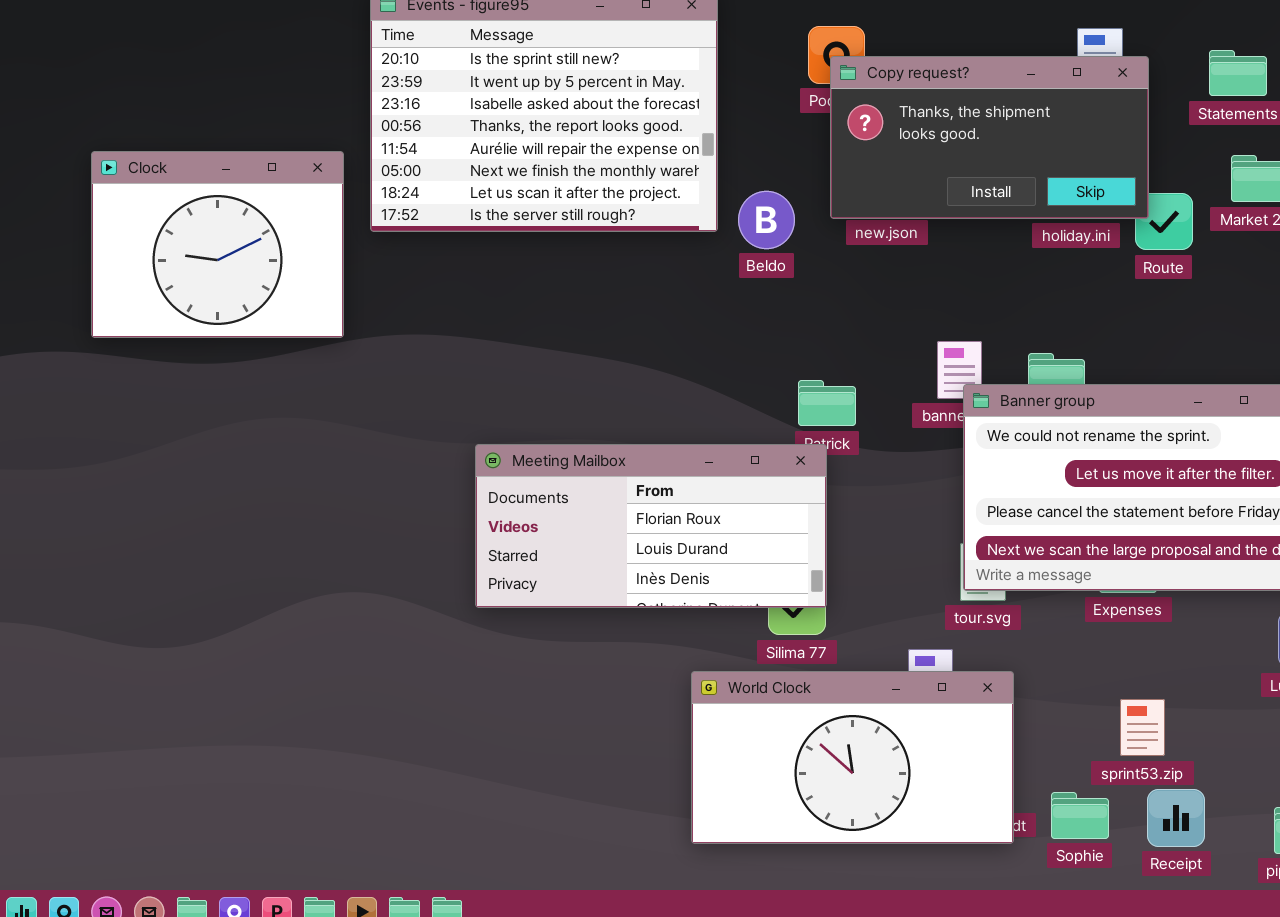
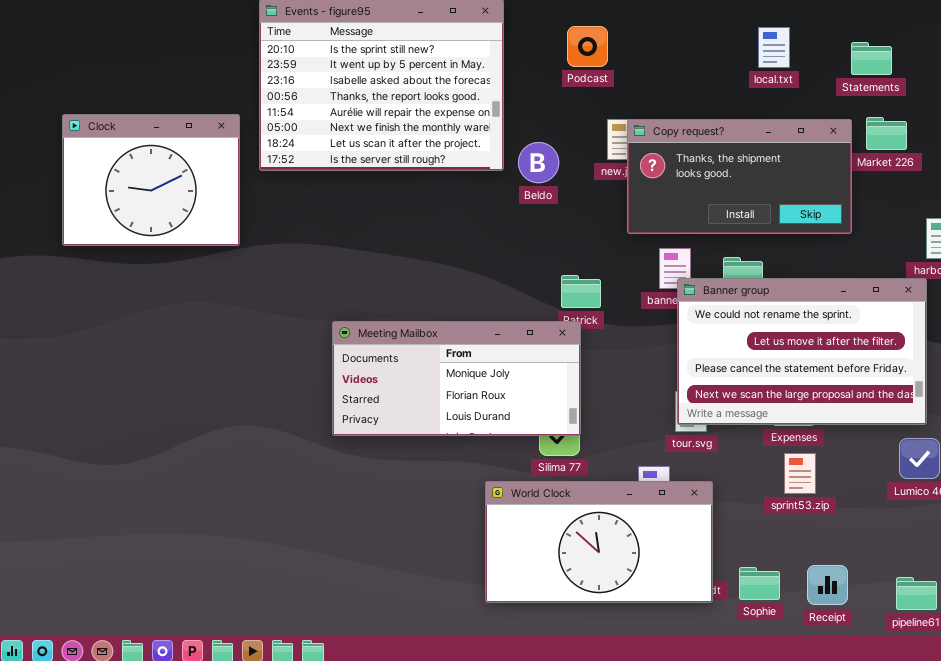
Copy request?: [830,56,1149,219] -> [627,119,852,234], moved
Meeting Mailbox: [475,444,827,608] -> [332,321,581,436], scrolled up 1 row
sprint53.zip: [1120,699,1165,756] -> [784,453,816,494], moved

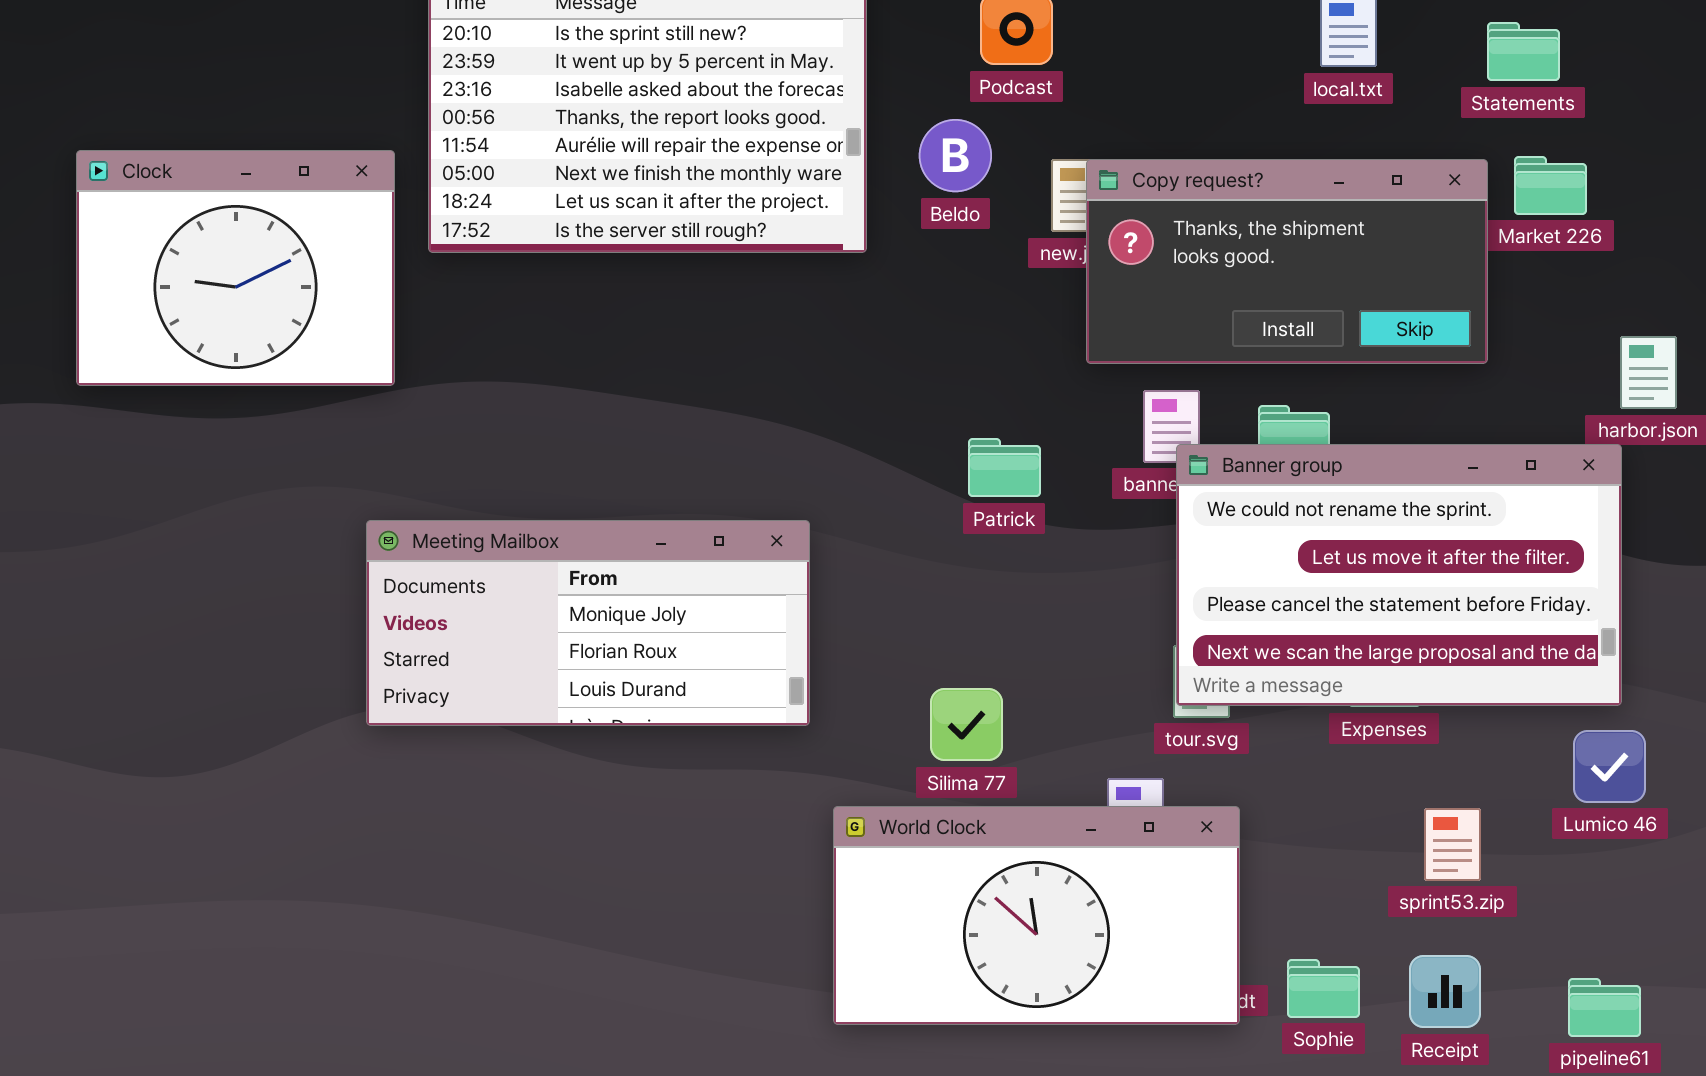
Beldo: [518,142,559,183] -> [919,119,992,192], moved
Meeting Mailbox: [332,321,581,436] -> [366,520,810,726], moved
sprint53.zip: [784,453,816,494] -> [1424,808,1481,881], moved

